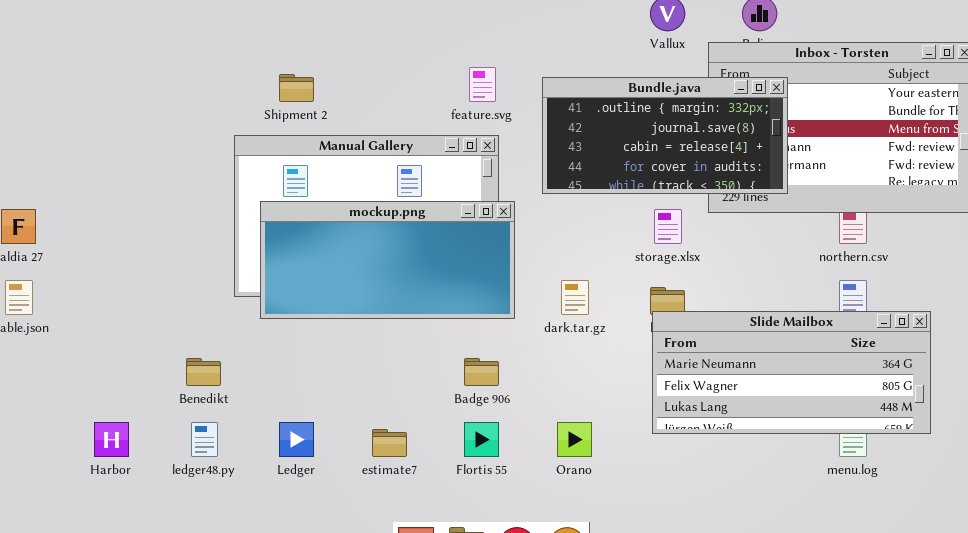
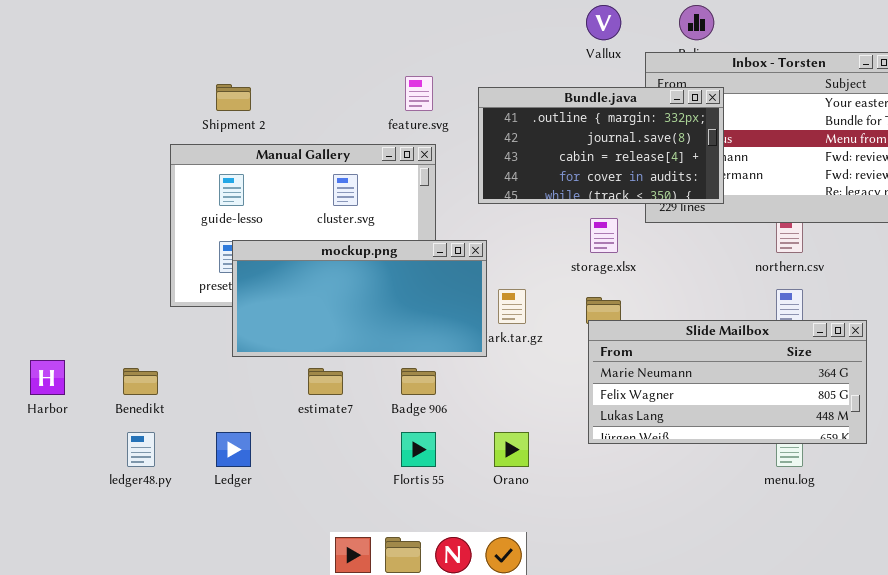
mockup.png: [260,201,515,319] -> [232,240,487,357], moved
Harbor: [94,422,129,457] -> [30,360,65,395], moved
estimate7: [372,429,407,457] -> [308,368,343,395], moved

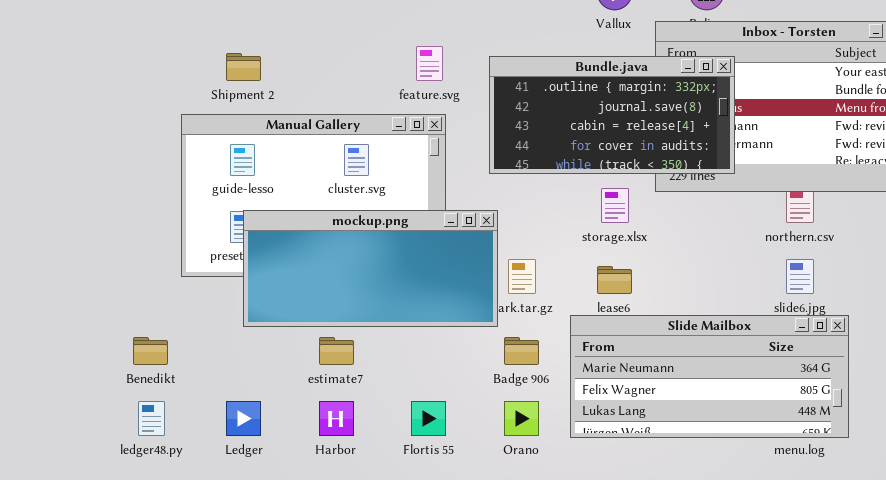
Slide Mailbox: [588,320,867,444] -> [570,315,849,438], moved
Harbor: [30,360,65,395] -> [319,401,354,436], moved
Badge 906: [401,368,436,395] -> [504,337,539,365], moved

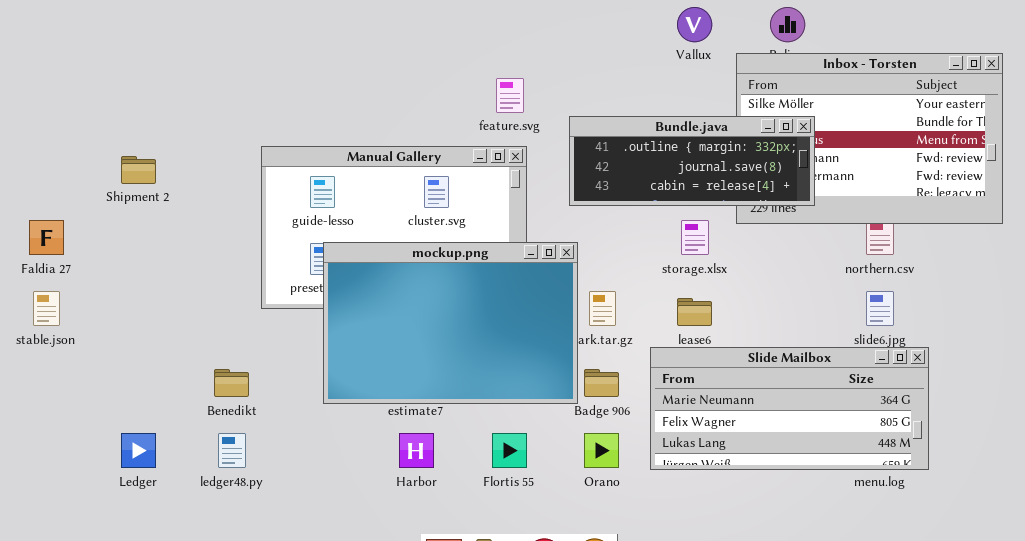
Shipment 2: [226,53,261,81] -> [121,156,156,184], moved
Bundle.java: [489,56,735,174] -> [569,116,815,206], resized
mockup.png: [243,210,498,327] -> [323,242,578,404], resized
Ledger: [226,401,261,436] -> [121,433,156,468], moved

